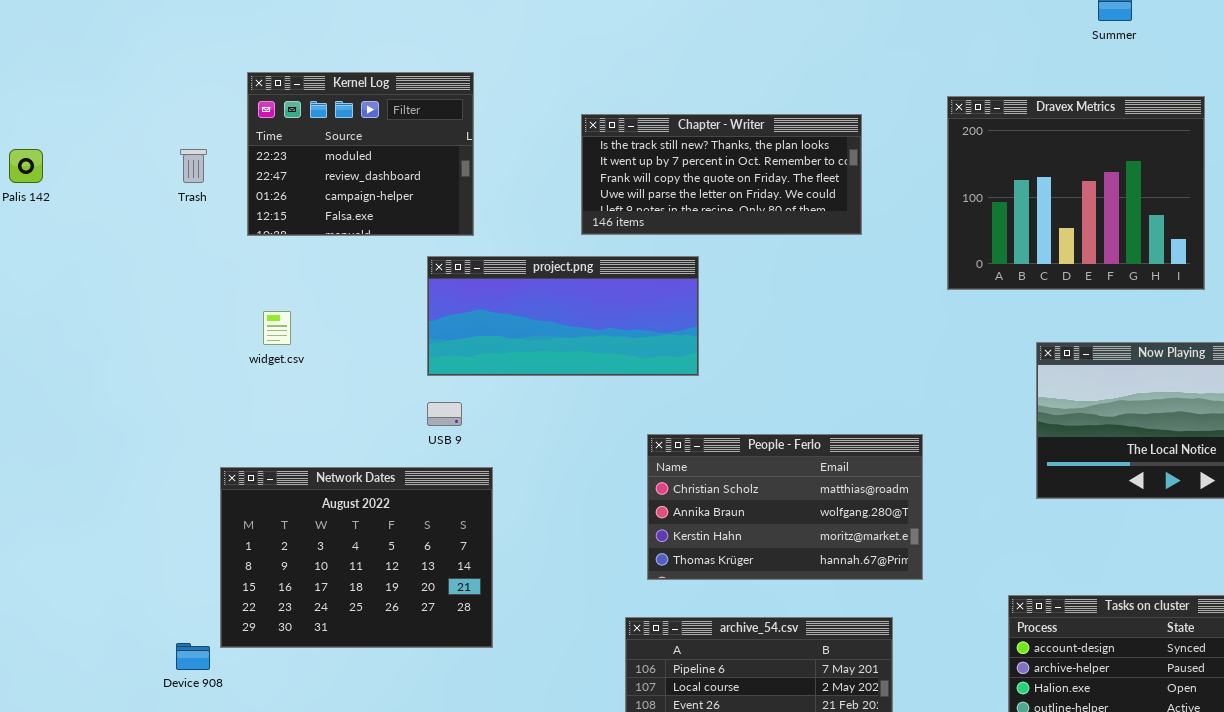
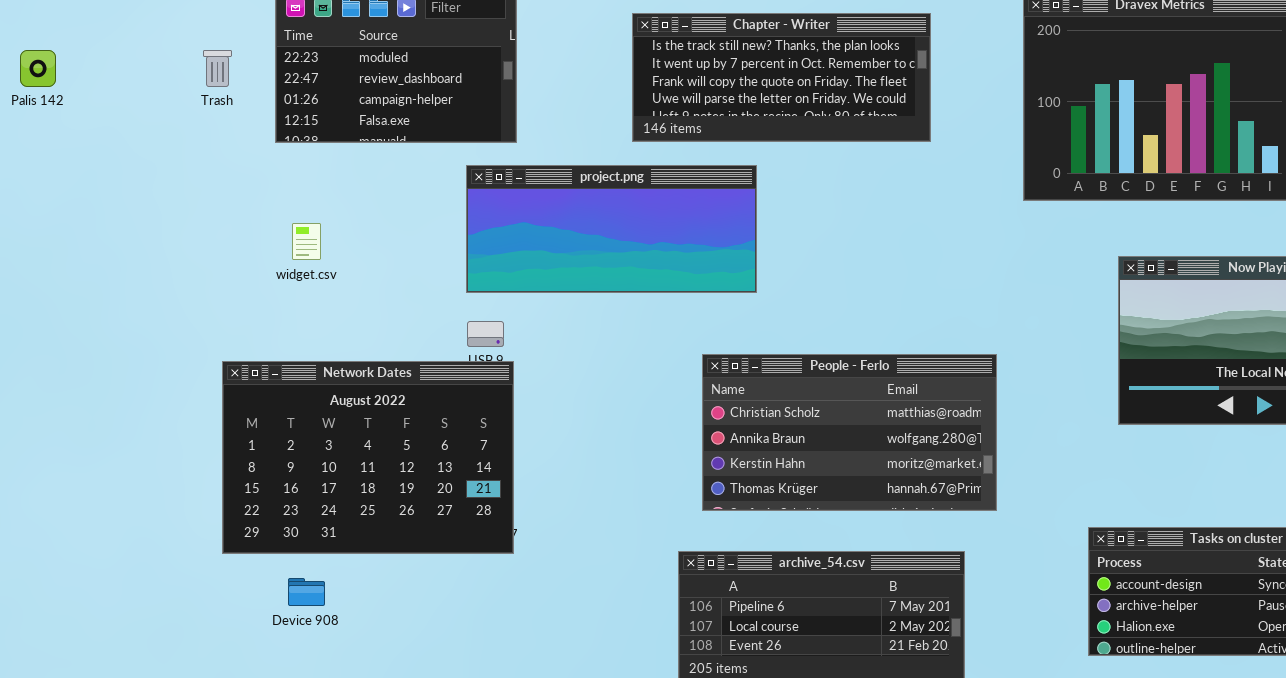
Network Dates: [220,467,493,648] -> [222,361,514,554], moved
Device 908: [176,643,210,670] -> [288,578,325,606], moved

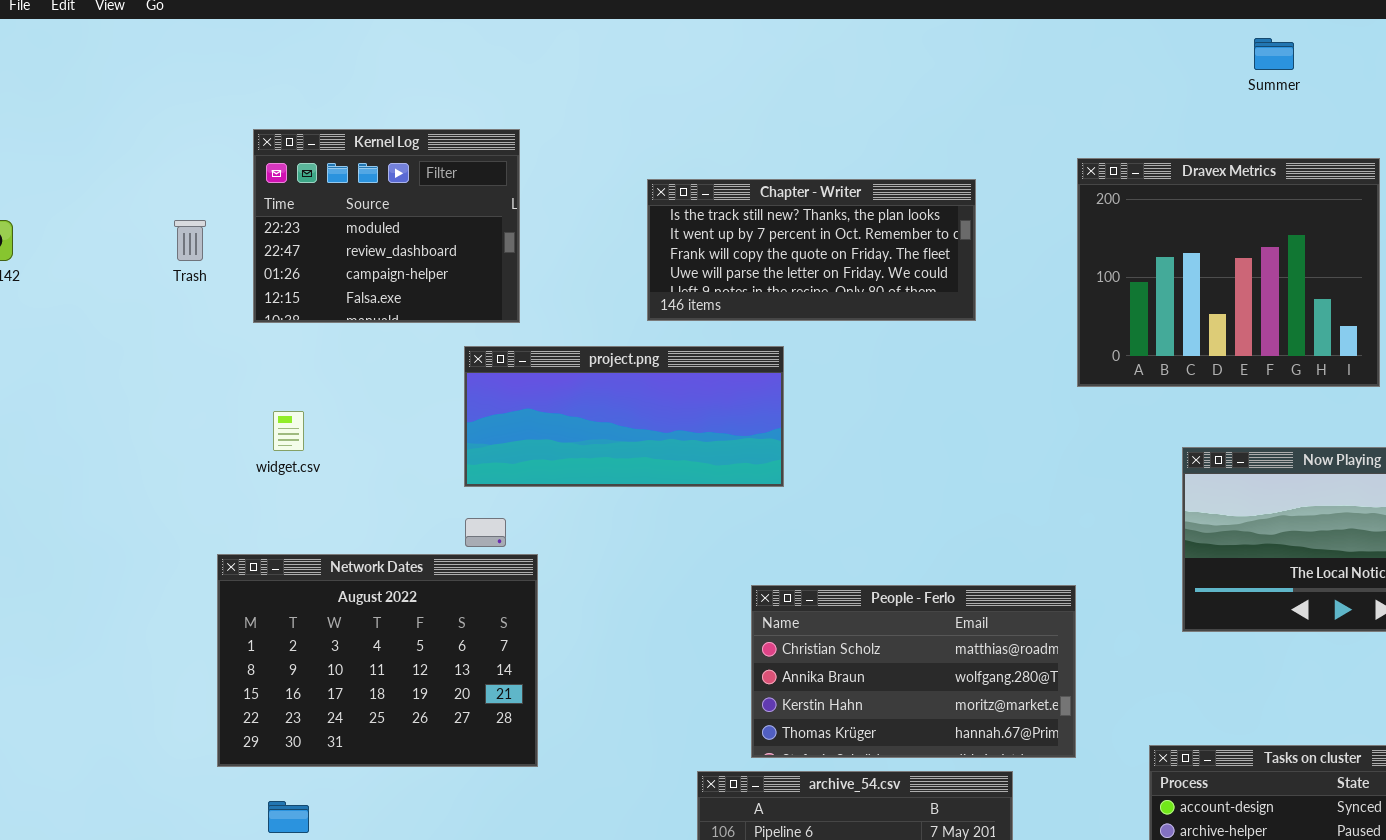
People - Ferlo: [702,354,997,511] -> [751,585,1076,758], moved
Network Dates: [222,361,514,554] -> [217,554,538,767], moved

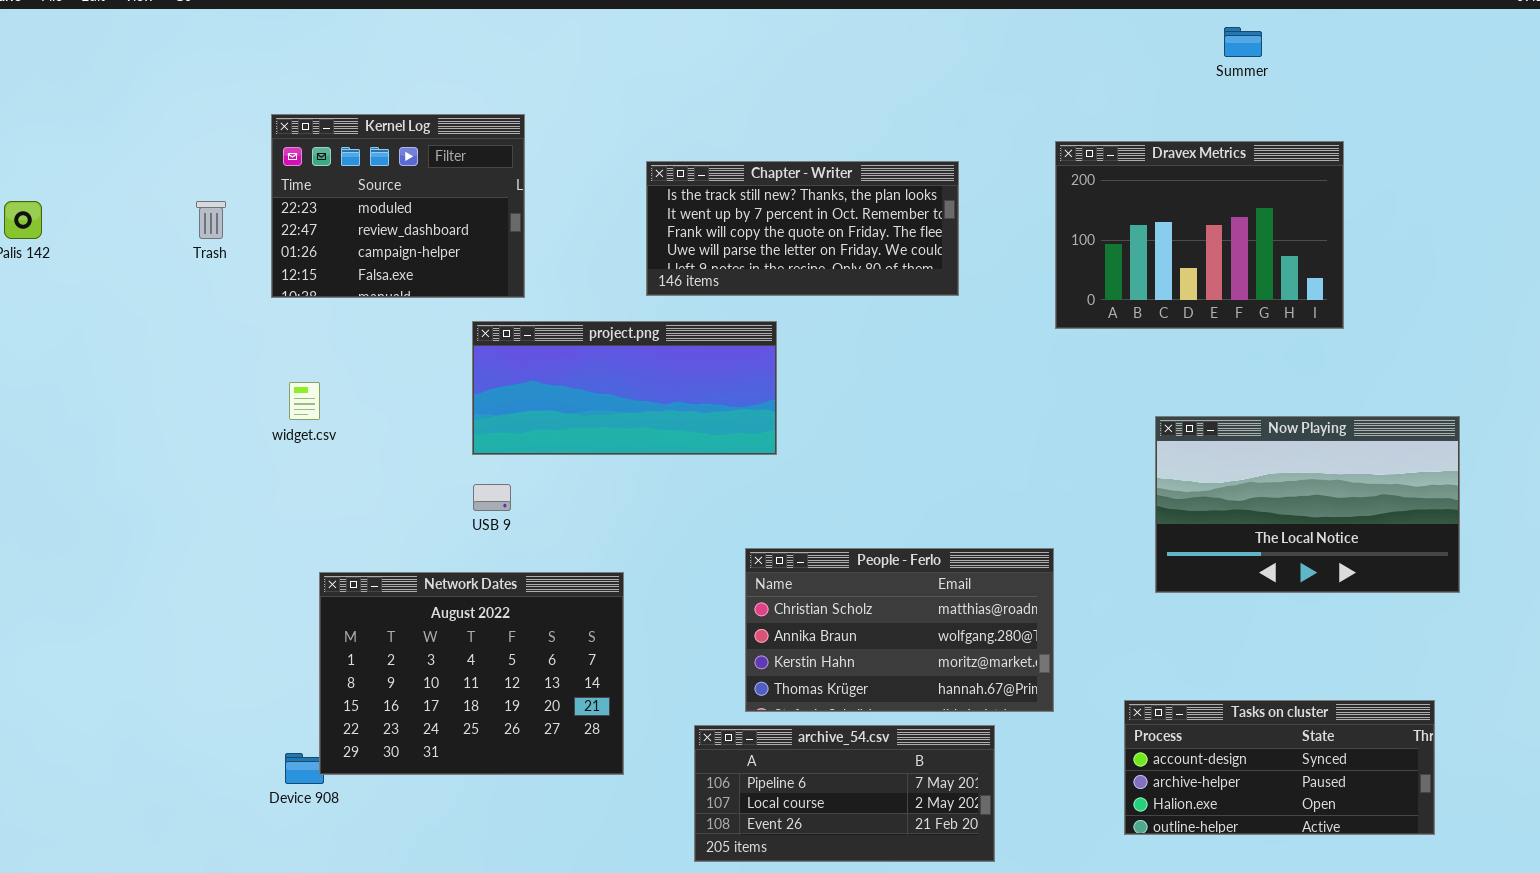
Dravex Metrics: [1077,158,1380,387] -> [1055,141,1344,329], resized
Network Dates: [217,554,538,767] -> [319,572,624,775], moved

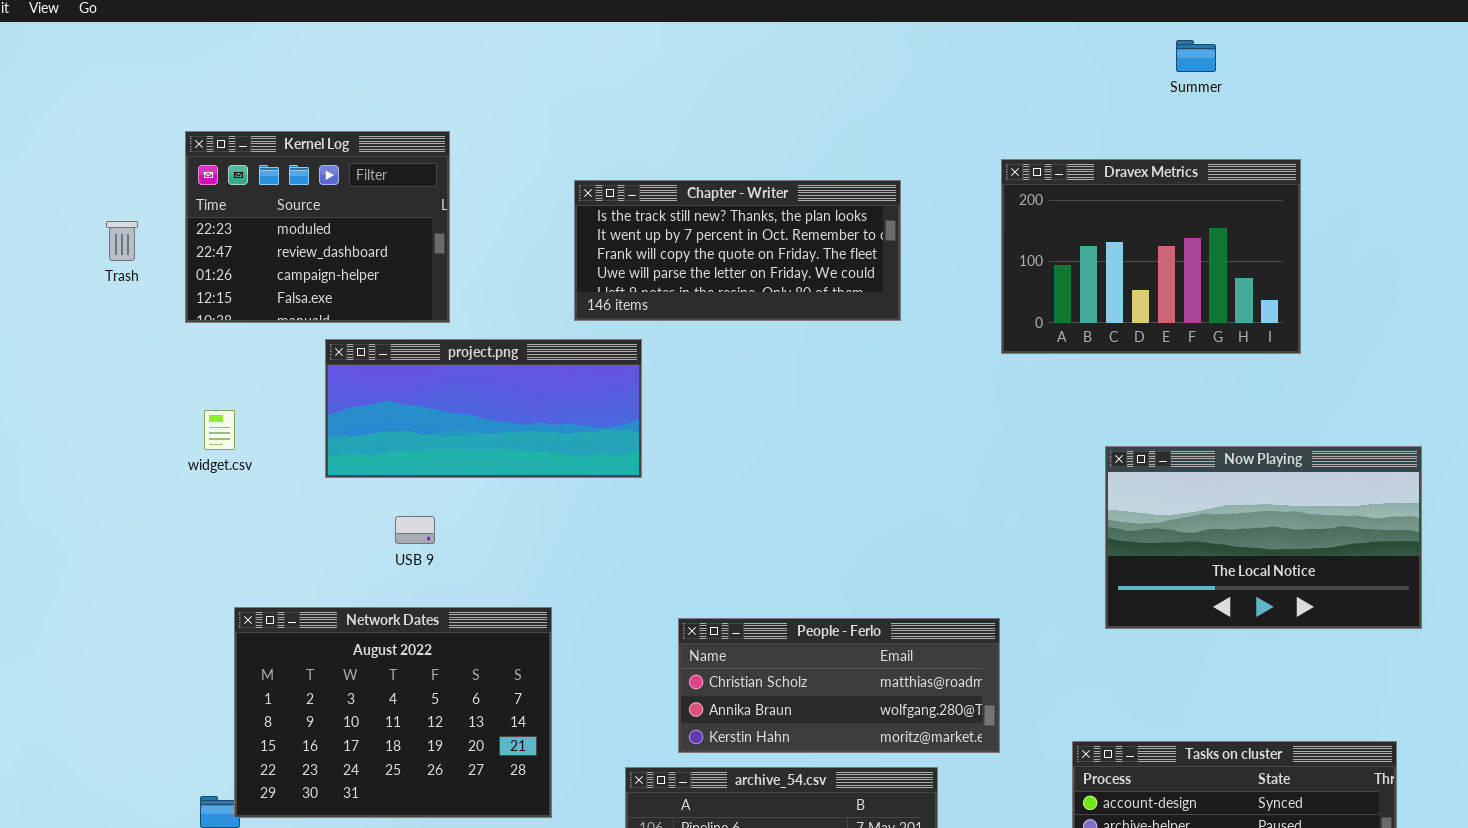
project.png: [472,321,777,455] -> [325,339,642,478], moved
People - Ferlo: [745,548,1054,712] -> [678,618,1000,753], resized

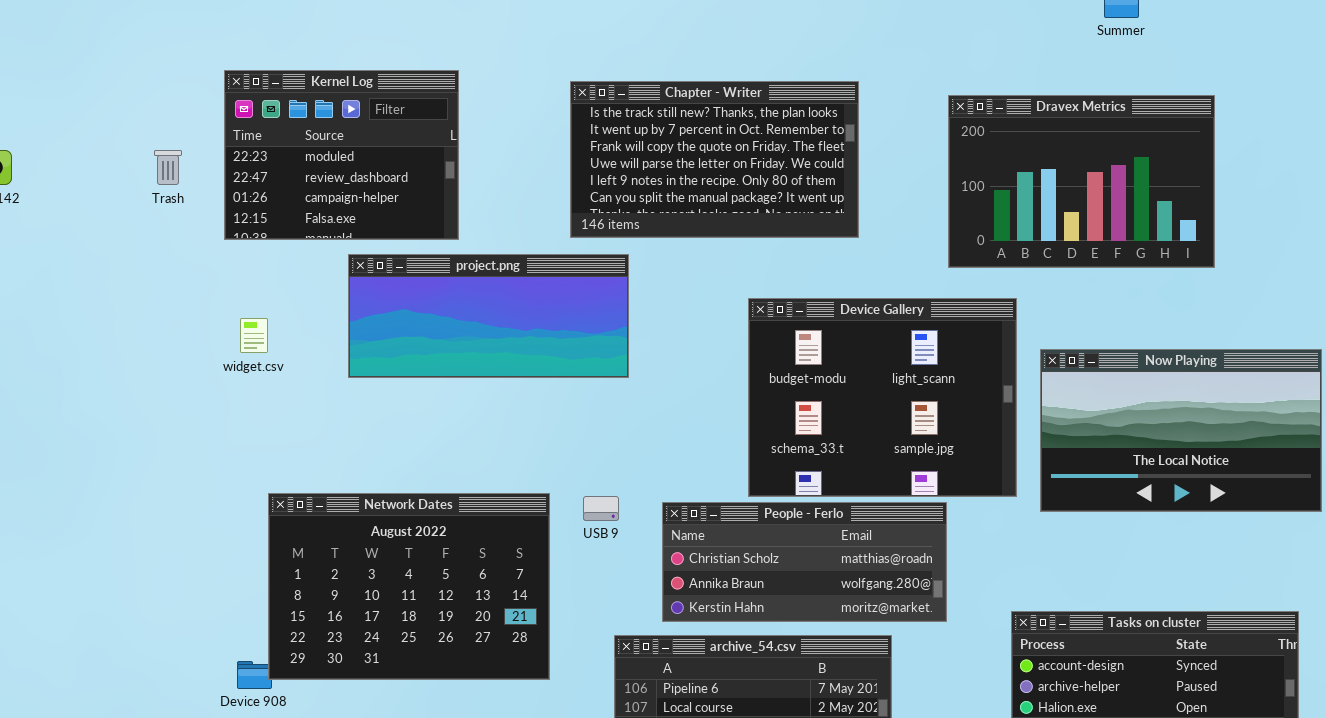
Chapter - Writer: [574,180,901,321] -> [570,81,859,238], resized
Device Gallery: none -> [748,298,1017,497], opened
USB 9: [395,516,435,544] -> [583,496,619,521], moved

